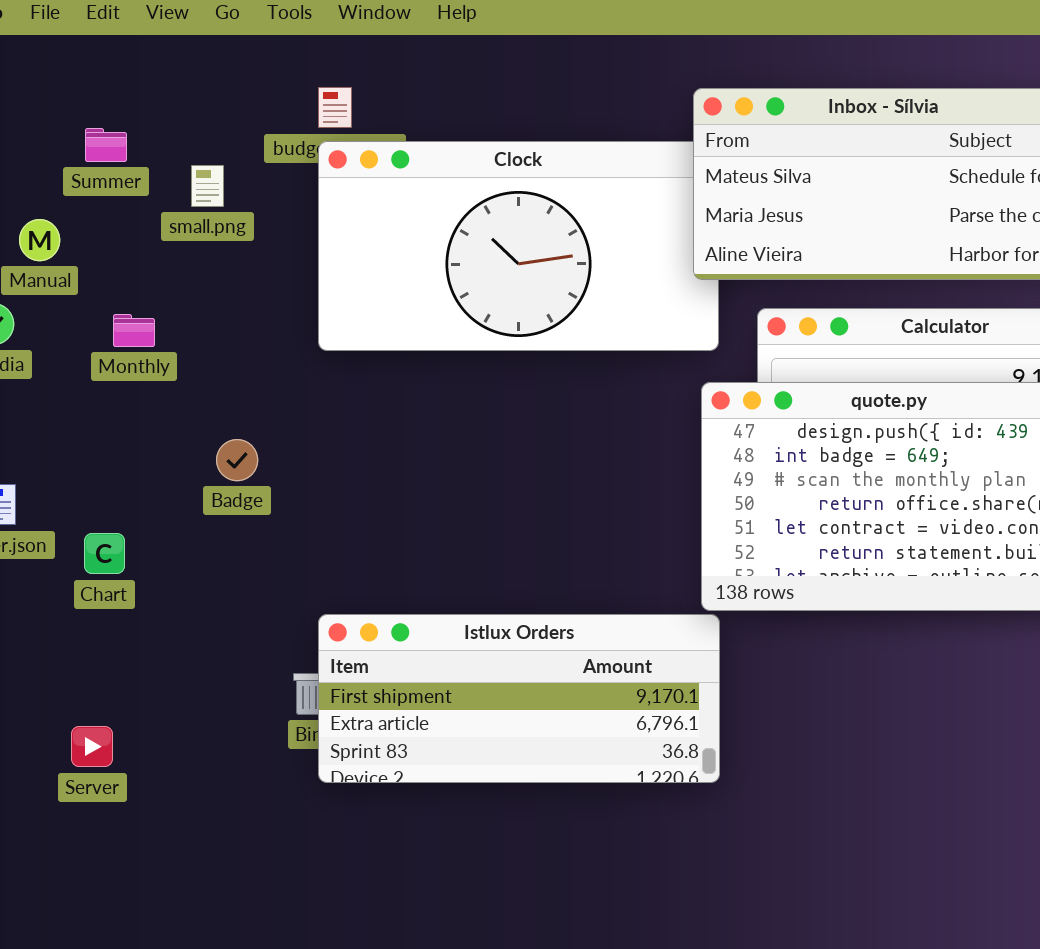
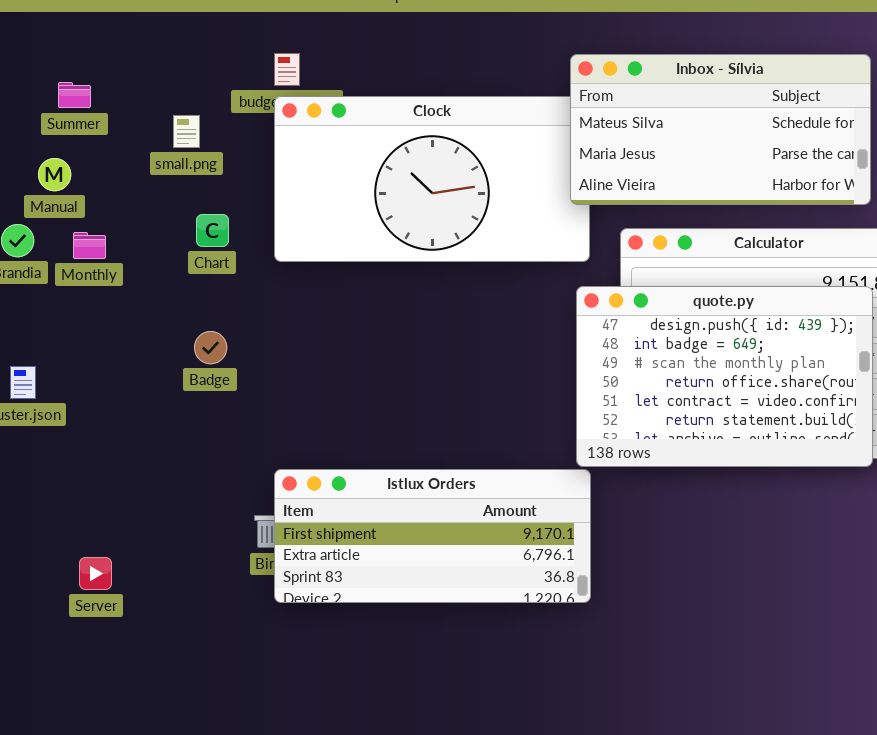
Summer: [85,128,127,162] -> [58,82,91,108], moved
Monthly: [113,314,155,347] -> [73,232,106,259], moved
Chart: [84,533,125,574] -> [196,214,229,247], moved

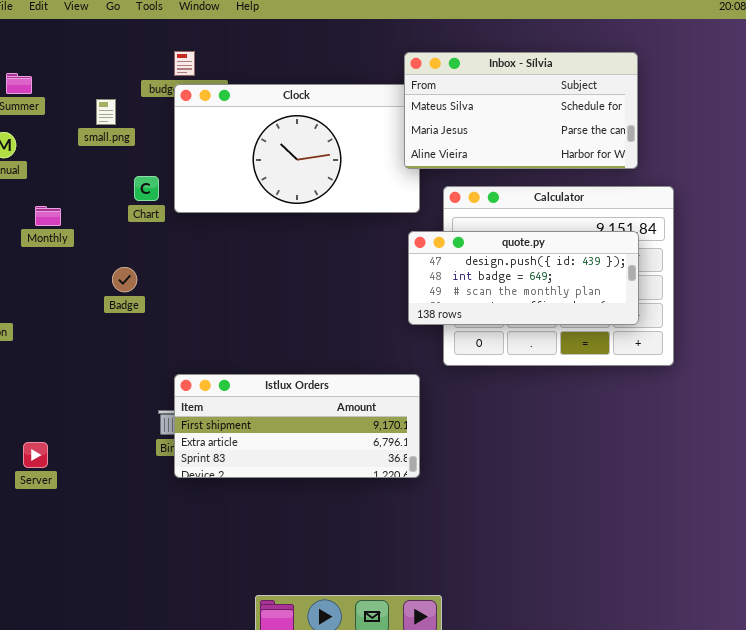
Chart: [196,214,229,247] -> [134,176,159,201], moved
Monthly: [73,232,106,259] -> [35,206,61,226], moved
quote.py: [576,286,873,467] -> [408,231,639,325], resized

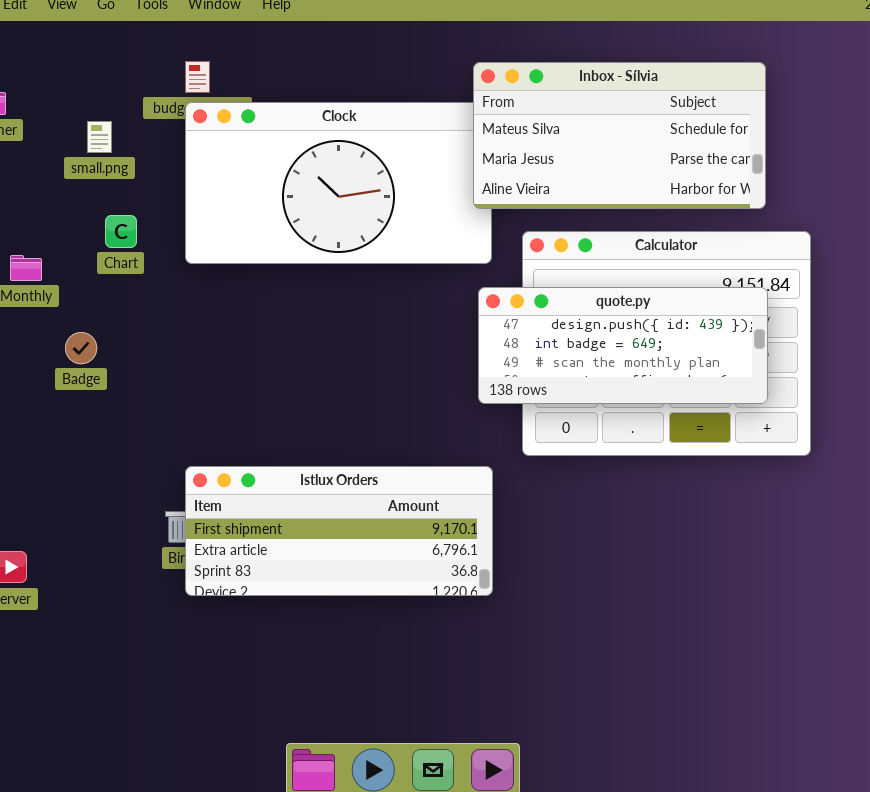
Chart: [134,176,159,201] -> [105,215,137,248], moved
Badge: [112,267,137,292] -> [65,332,97,364], moved

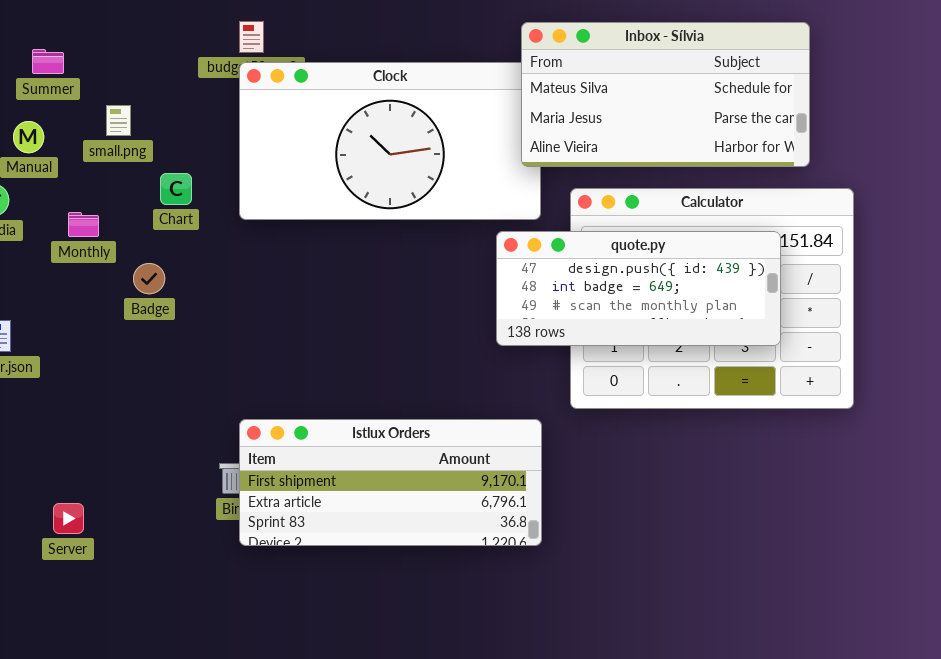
small.png: [87,121,112,153] -> [106,105,131,136], moved
quote.py: [478,287,768,404] -> [496,231,781,346], moved
Badge: [65,332,97,364] -> [133,263,165,294], moved

